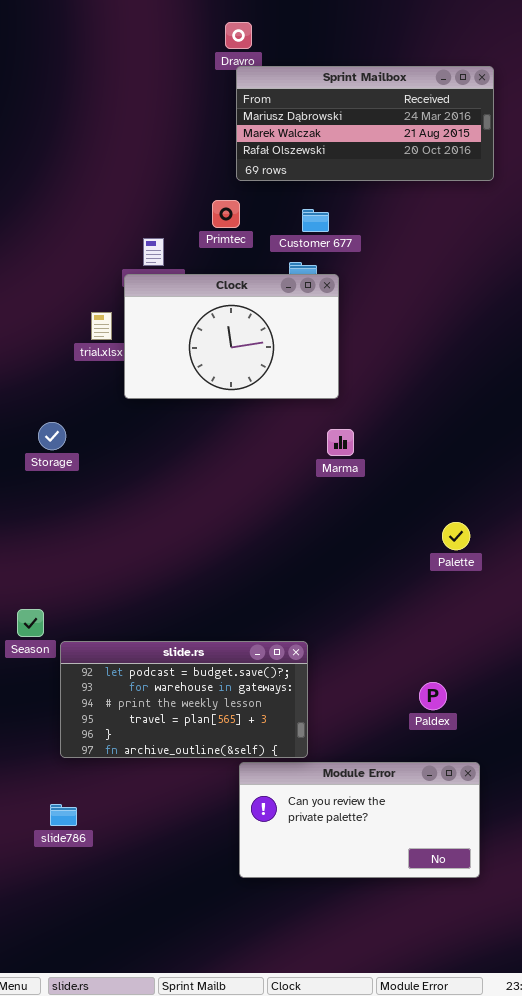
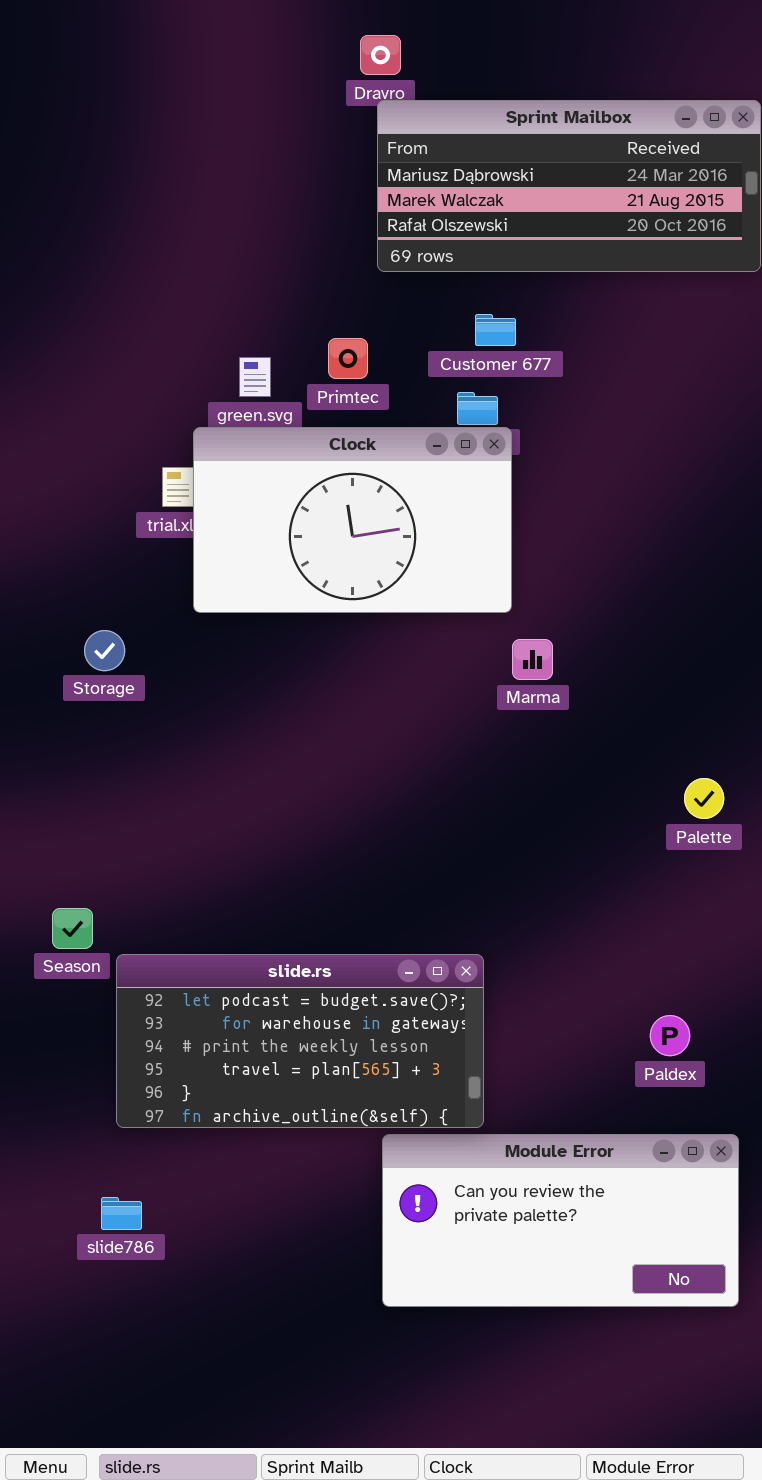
Primtec: [212,200,240,228] -> [328,338,368,379], moved
Clock: [124,274,339,399] -> [193,427,512,613], moved

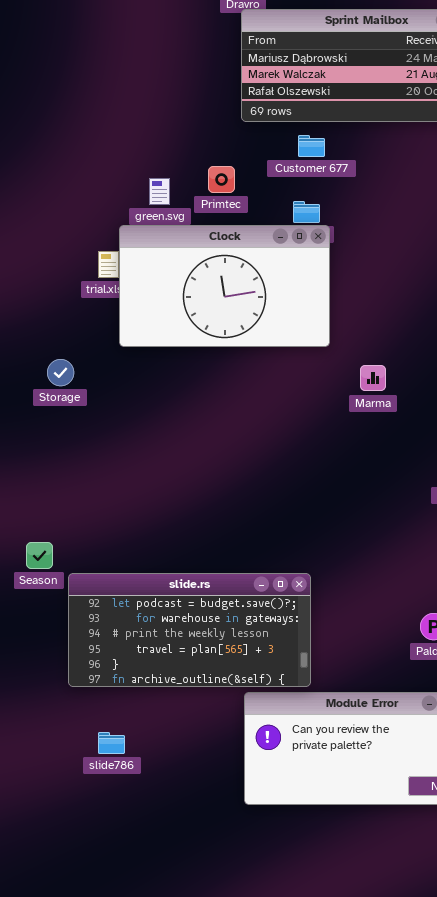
Customer 677: [475,314,516,346] -> [298,135,325,157], moved
Marma: [512,639,553,680] -> [360,365,386,391], moved
slide786: [101,1197,142,1230] -> [98,732,125,754], moved

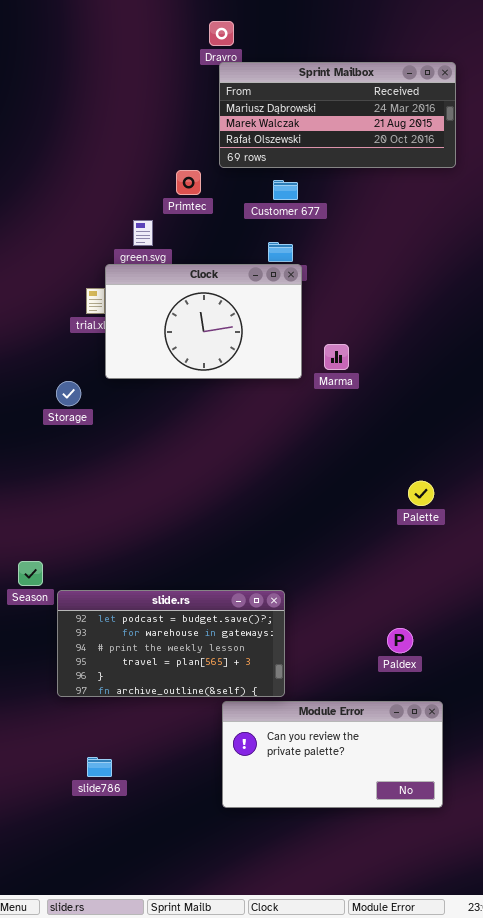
Primtec: [208,166,235,193] -> [176,170,201,195], moved
Storage: [47,359,74,386] -> [56,381,81,406], moved
Marma: [360,365,386,391] -> [324,344,349,370], moved
slide786: [98,732,125,754] -> [87,757,112,777], moved

